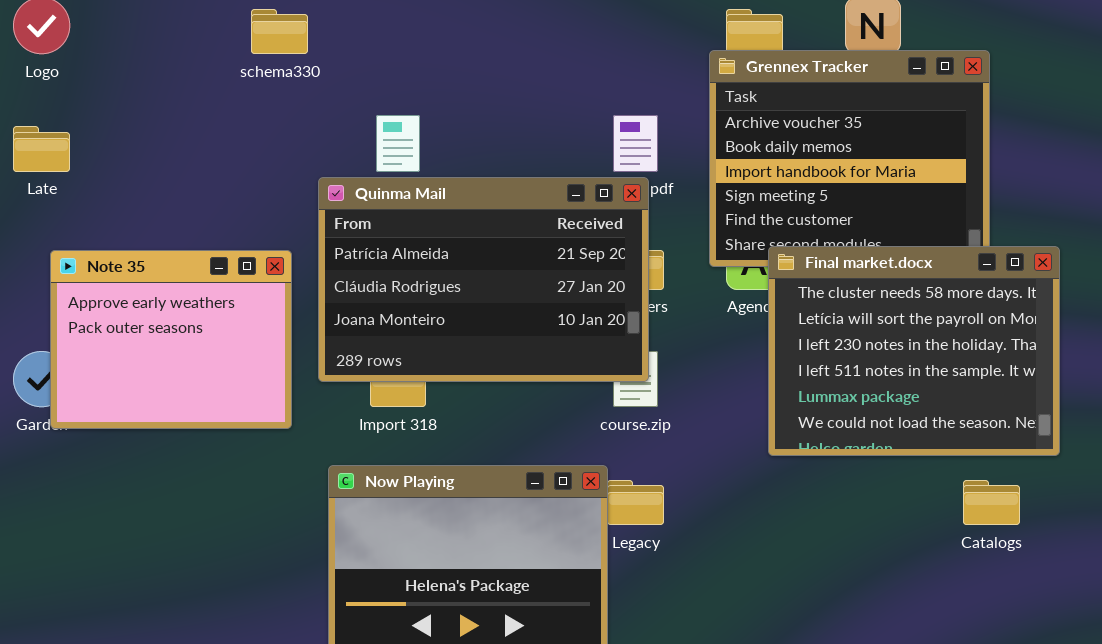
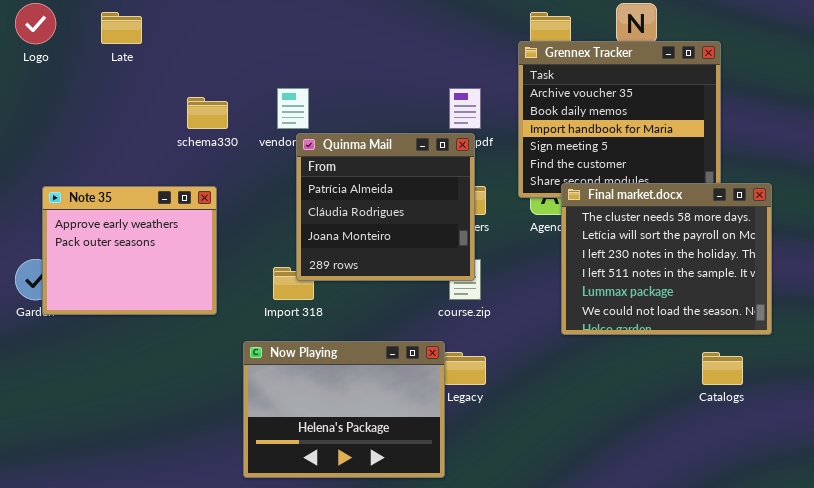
schema330: [251,9,308,54] -> [187,97,228,129], moved
Late: [13,126,70,172] -> [101,12,142,44], moved
Quinma Mail: [318,177,649,382] -> [296,133,475,281], resized

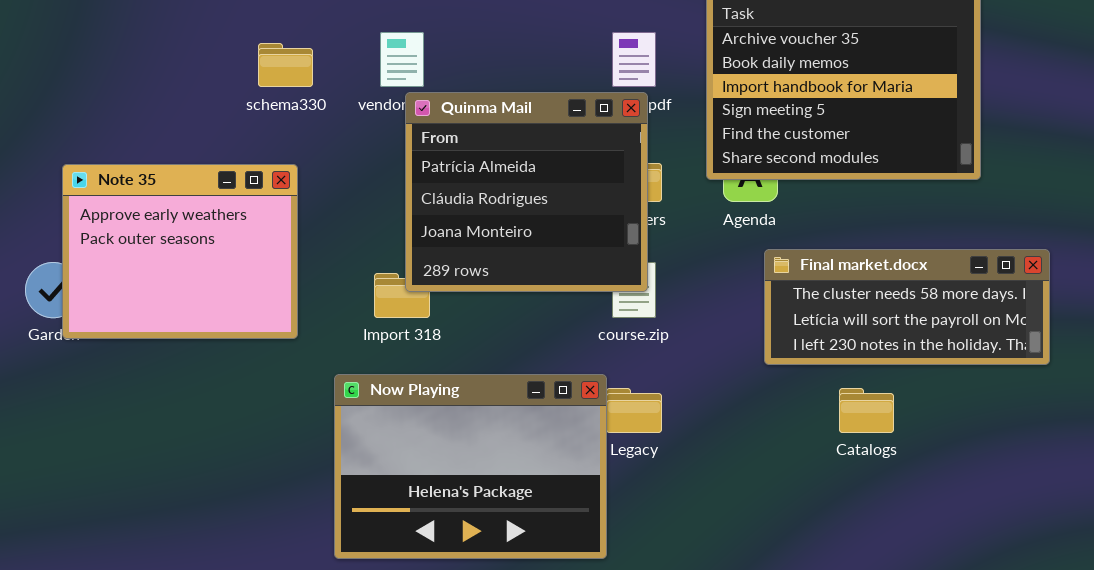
Final market.docx: [561,183,772,335] -> [764,249,1050,365], resized
Catalogs: [702,352,743,385] -> [839,388,894,433], moved

